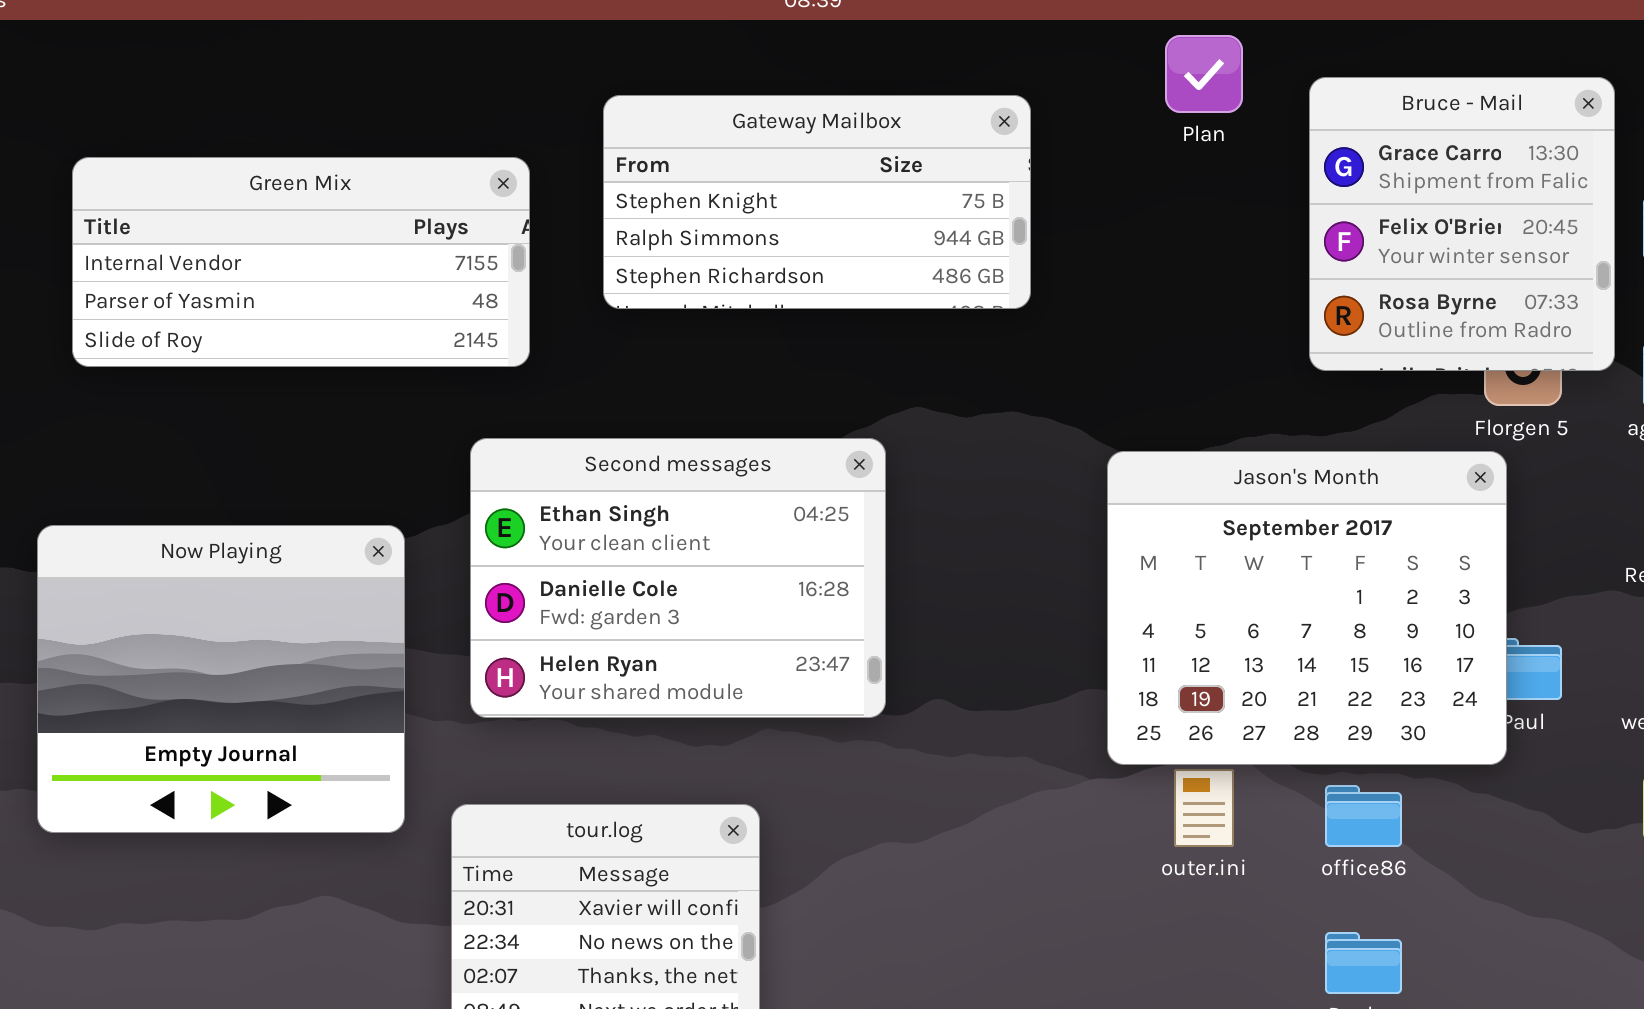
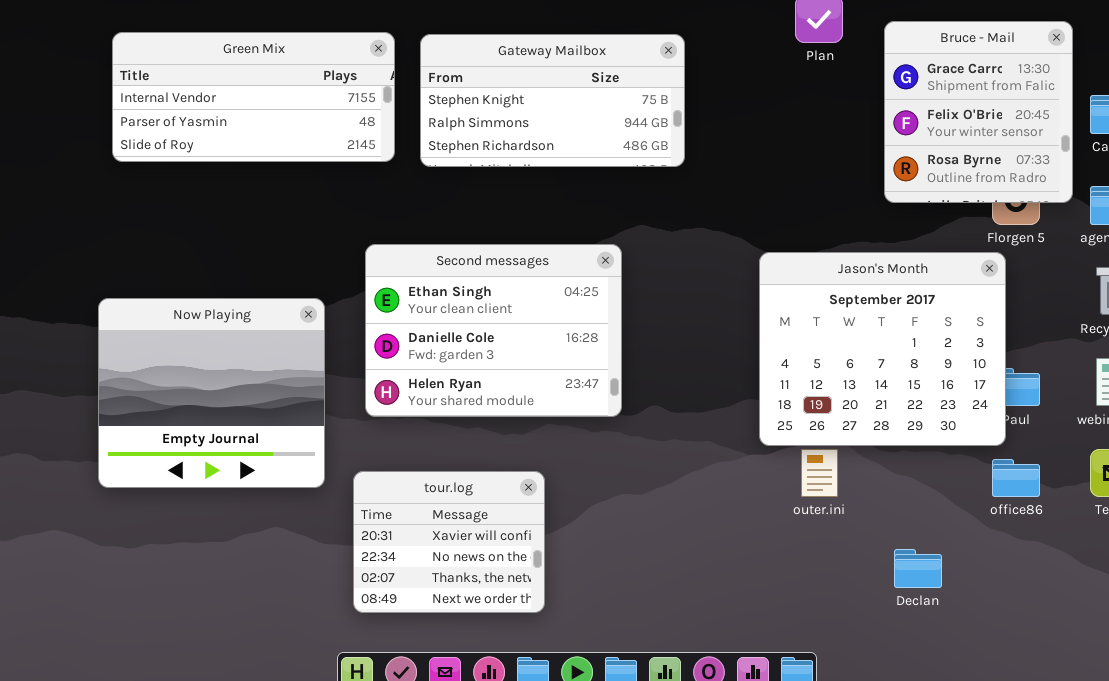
Gateway Mailbox: [603,95,1031,309] -> [420,34,685,167], moved
Green Mix: [72,157,530,367] -> [112,32,395,162], moved
office86: [1325,785,1402,847] -> [992,459,1040,497], moved

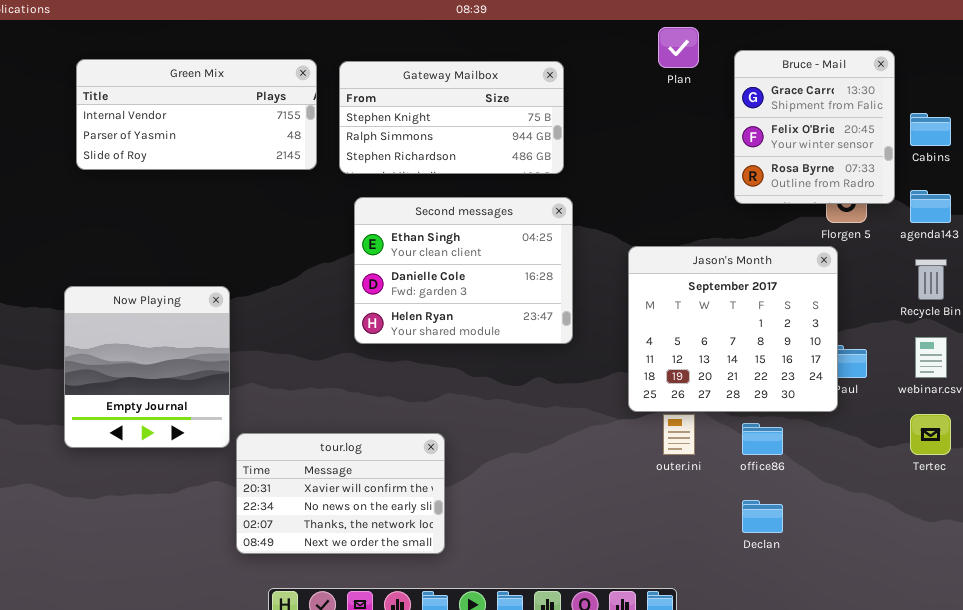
Second messages: [365,244,622,417] -> [354,197,573,344], moved
Now Playing: [98,298,325,488] -> [64,286,230,448], resized
office86: [992,459,1040,497] -> [742,423,783,455], moved
tour.log: [353,471,545,613] -> [236,433,445,554], resized

